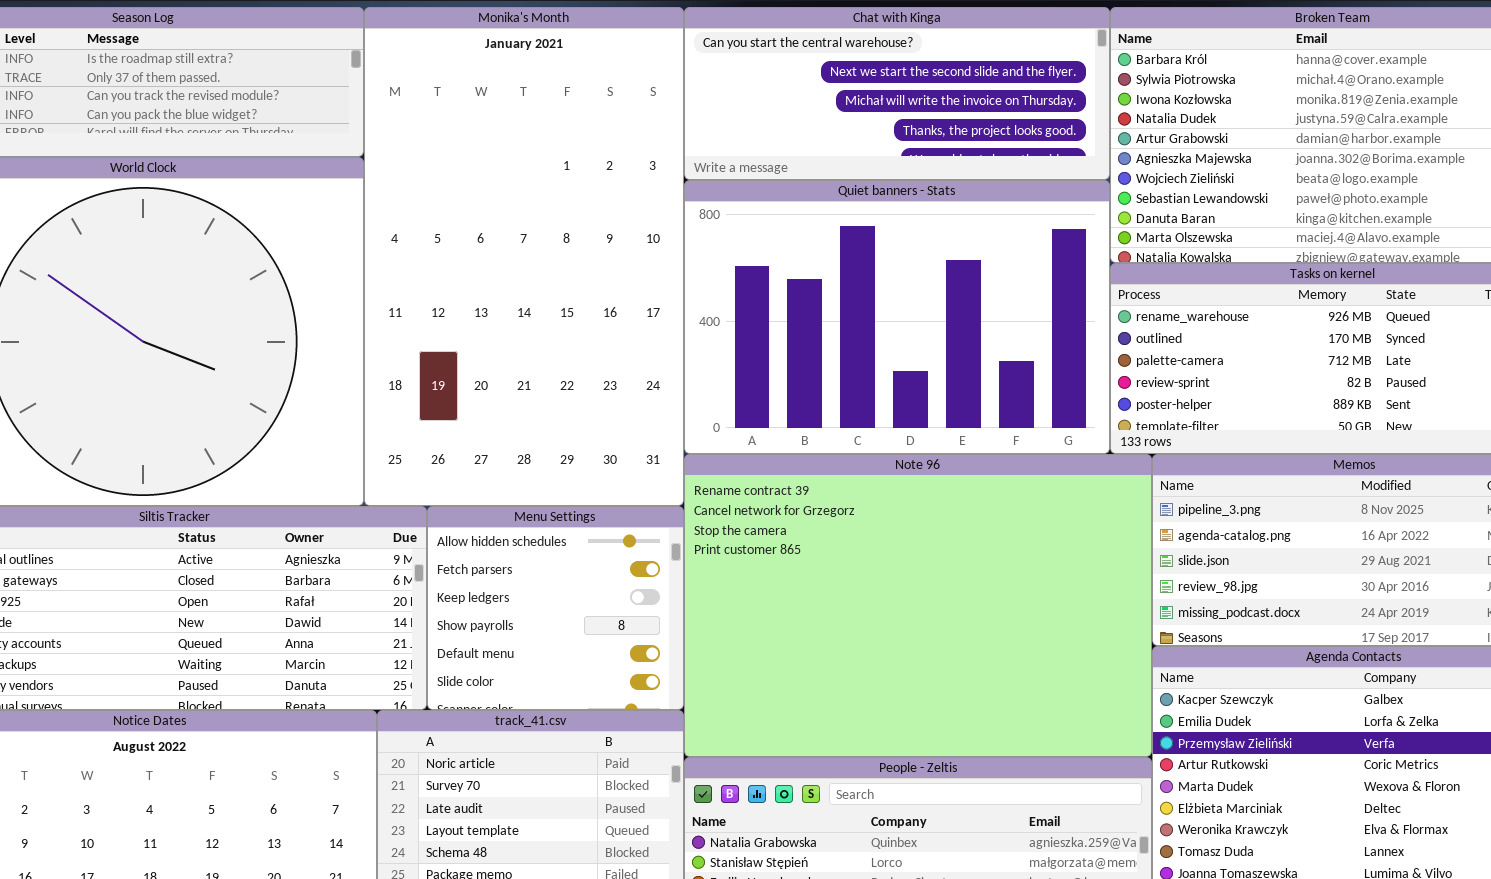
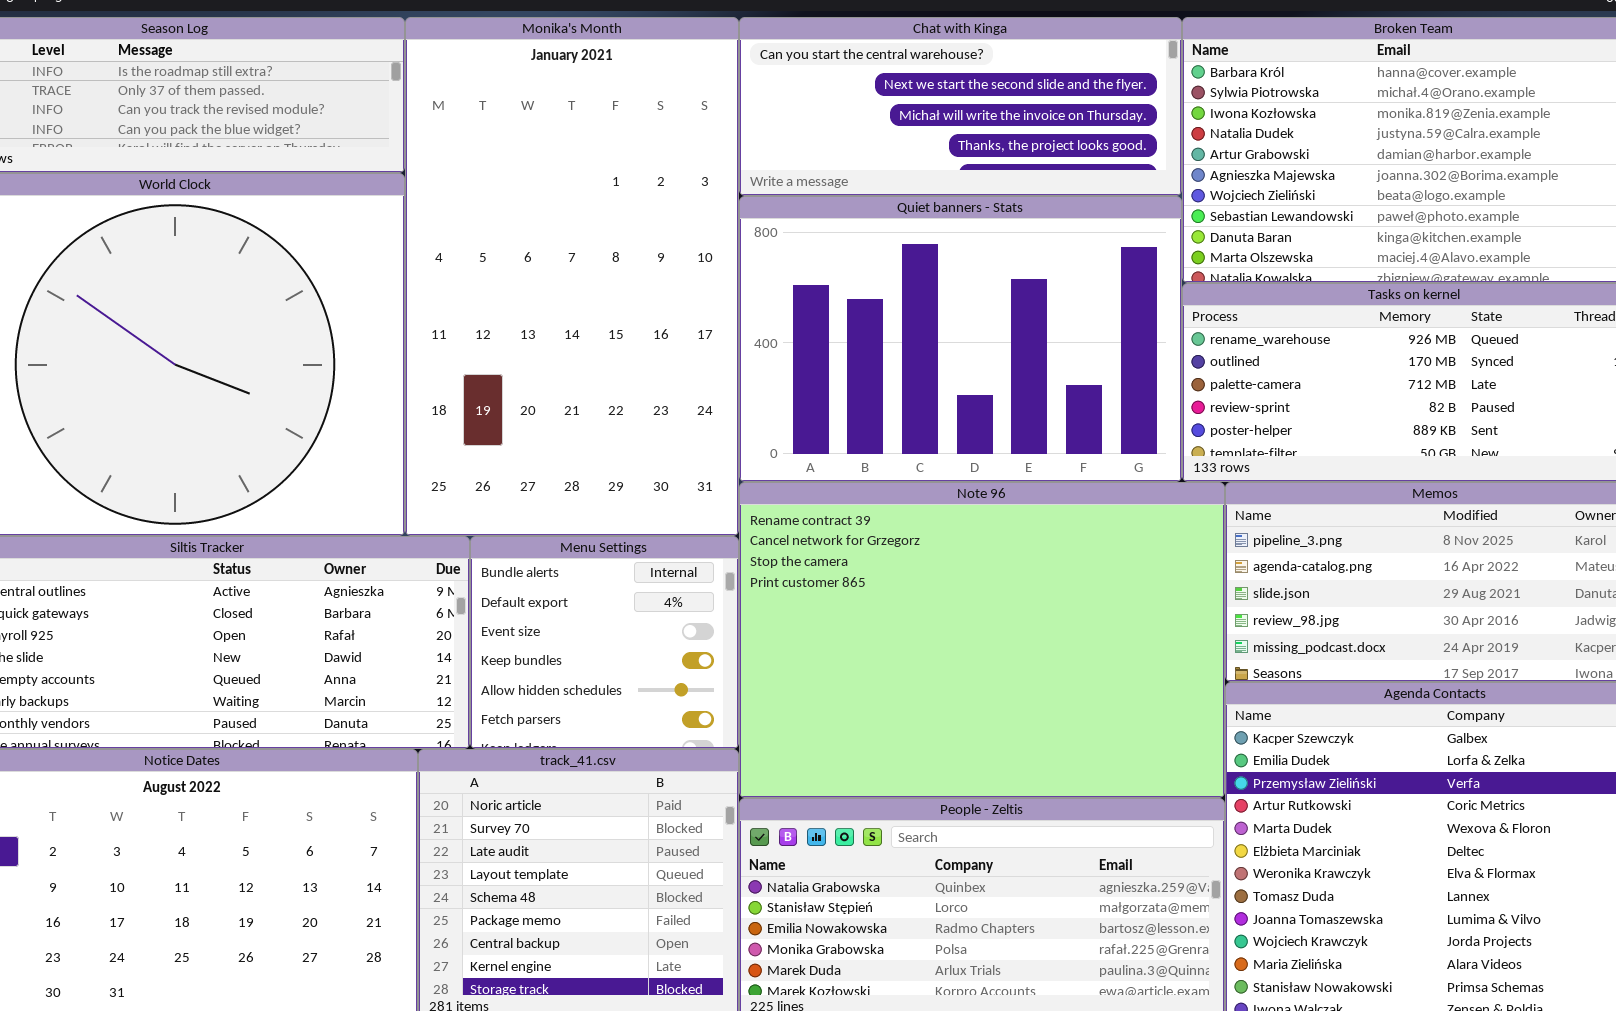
Menu Settings: [427,506,684,710] -> [470,536,739,749], scrolled up 4 rows

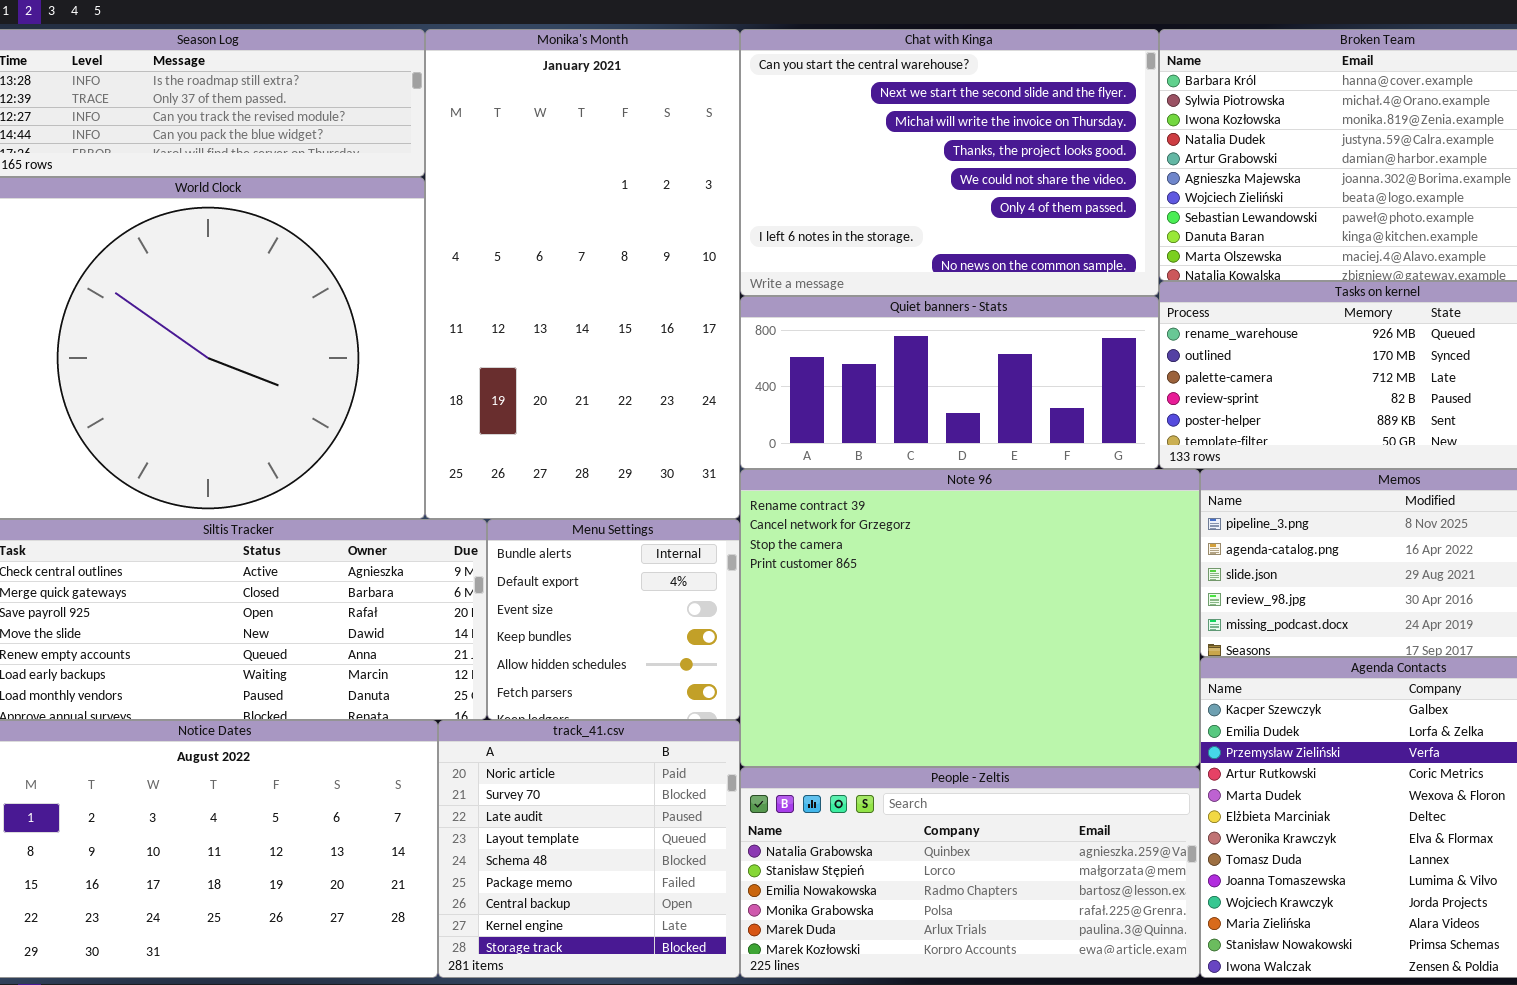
Chat with Kinga: [739,17,1182,196] -> [740,29,1159,296], resized
Quiet banners - Stats: [739,196,1182,482] -> [740,296,1159,469], resized

